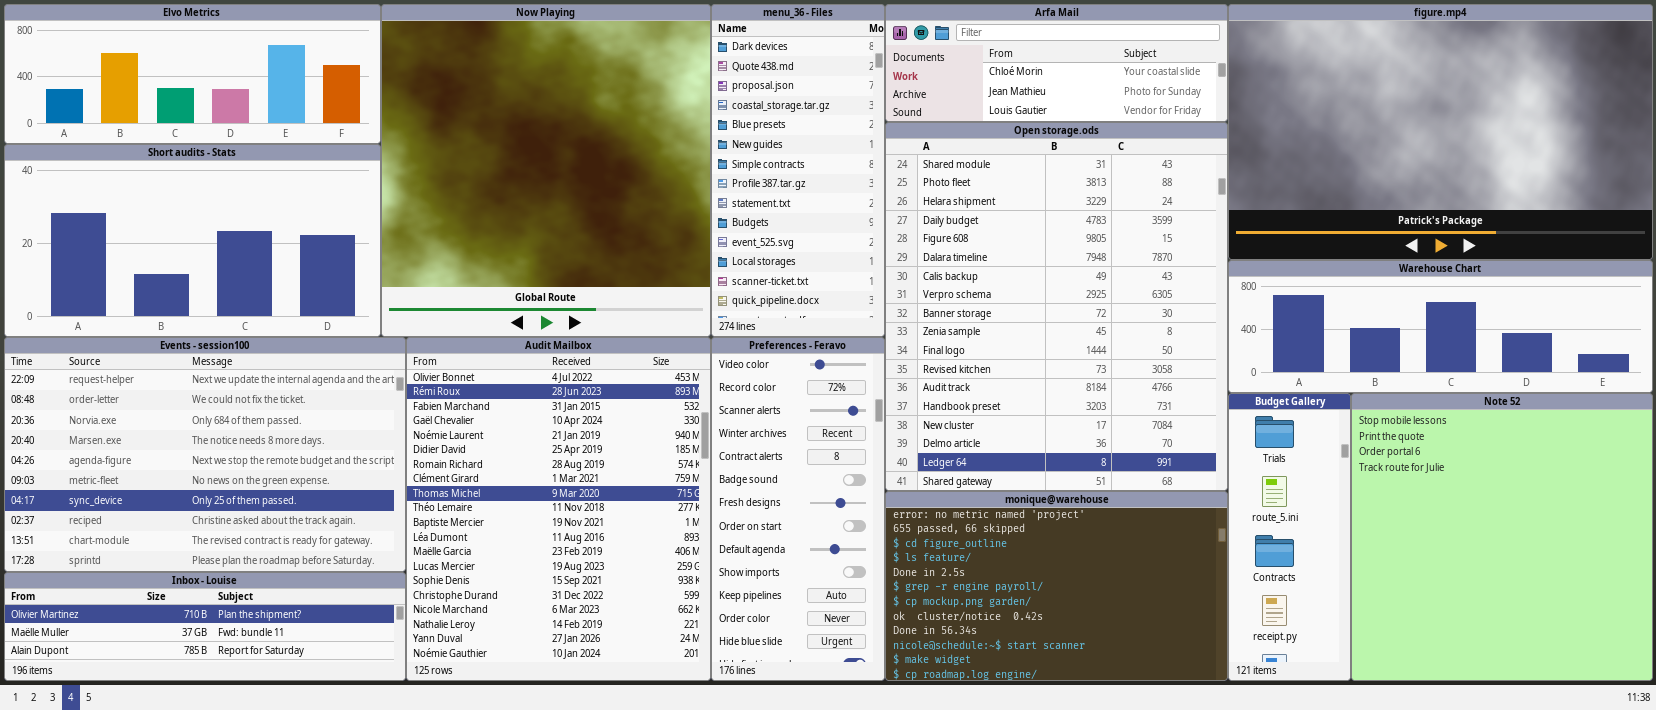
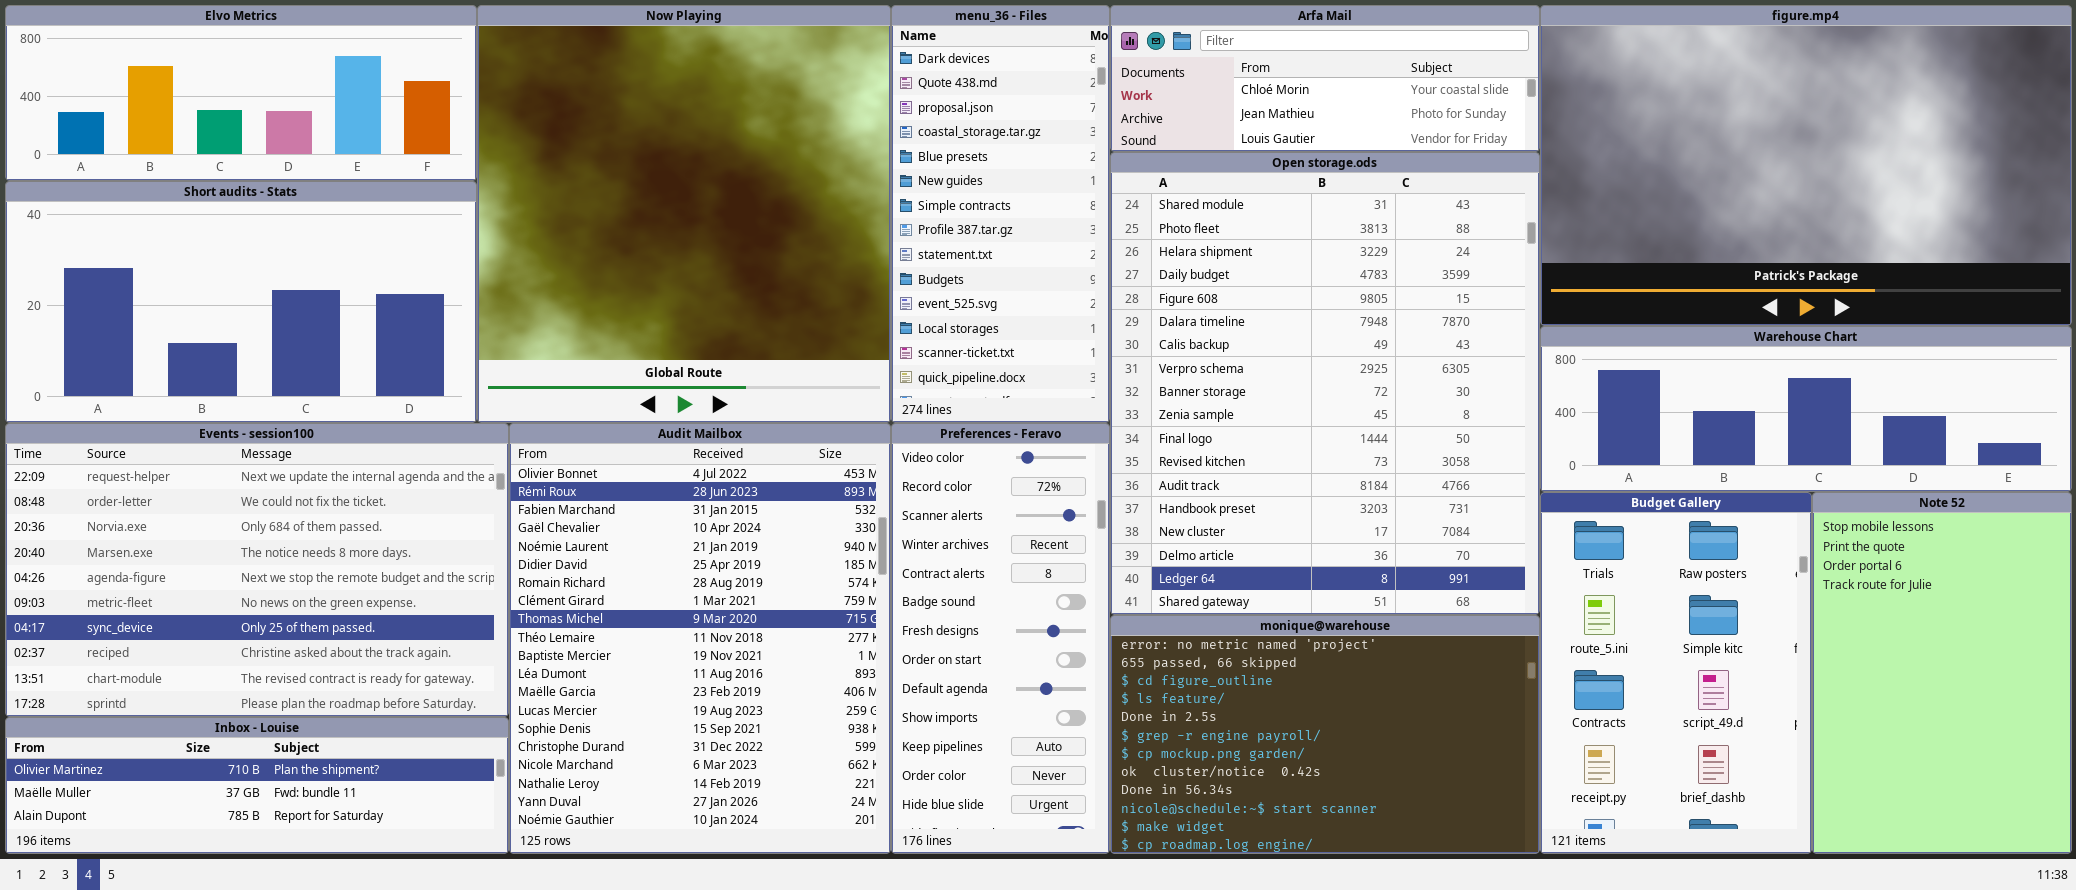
Budget Gallery: [1228,393,1351,681] -> [1540,492,1812,854], resized
Note 52: [1351,393,1653,681] -> [1812,492,2072,854], resized

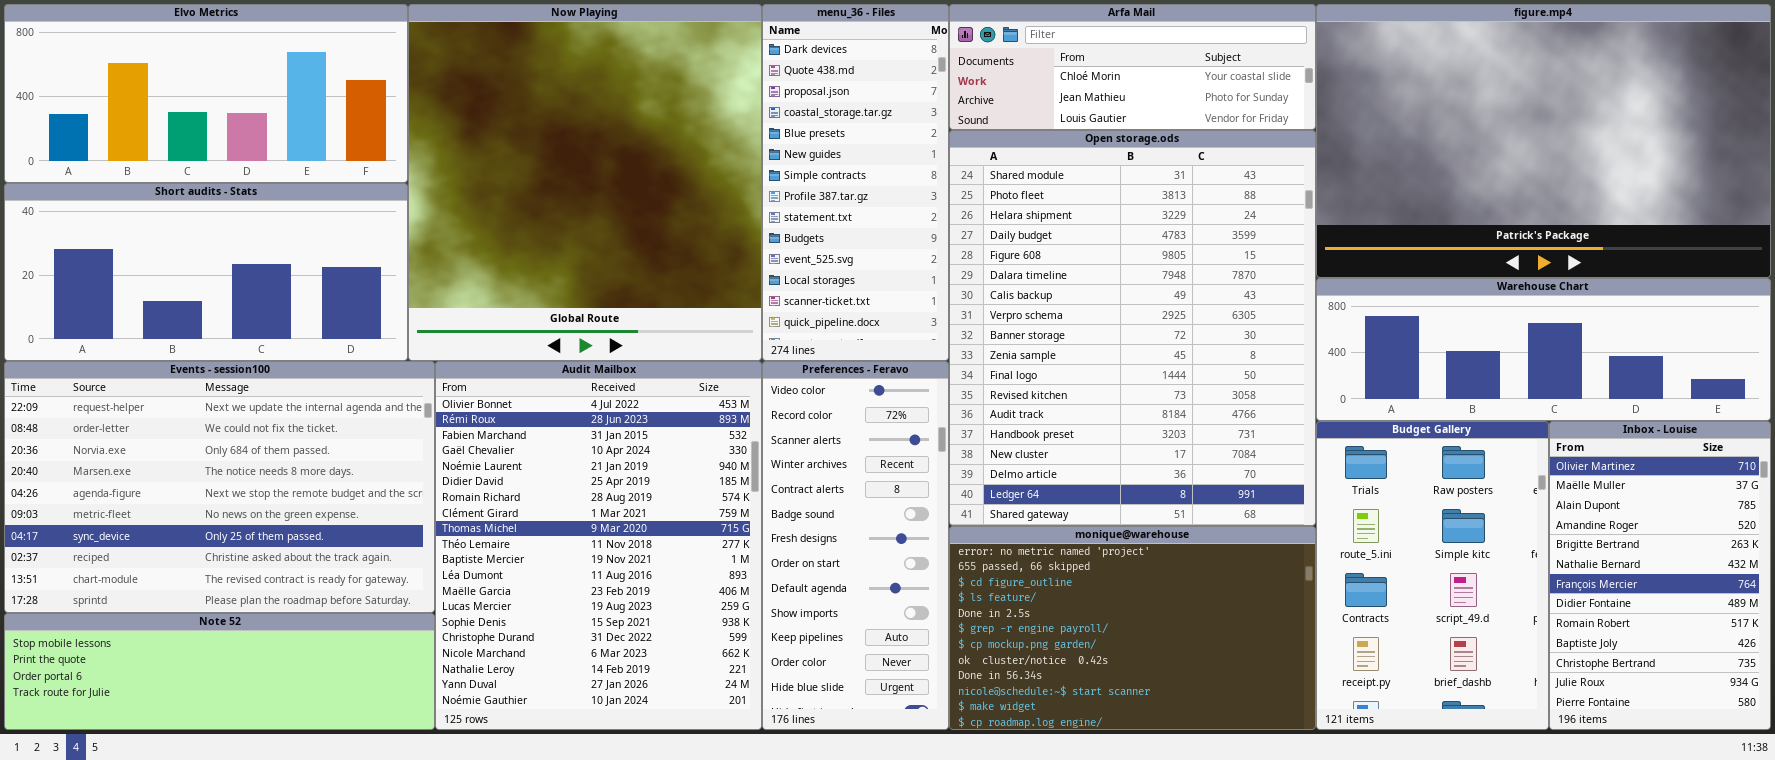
Elvo Metrics: [5,5,477,181] -> [4,4,408,183], resized
Short audits - Stats: [5,181,477,423] -> [4,183,408,361], resized
Note 52: [1812,492,2072,854] -> [4,613,435,730], moved, resized
Inbox - Louise: [5,717,509,854] -> [1549,421,1771,730], moved, resized

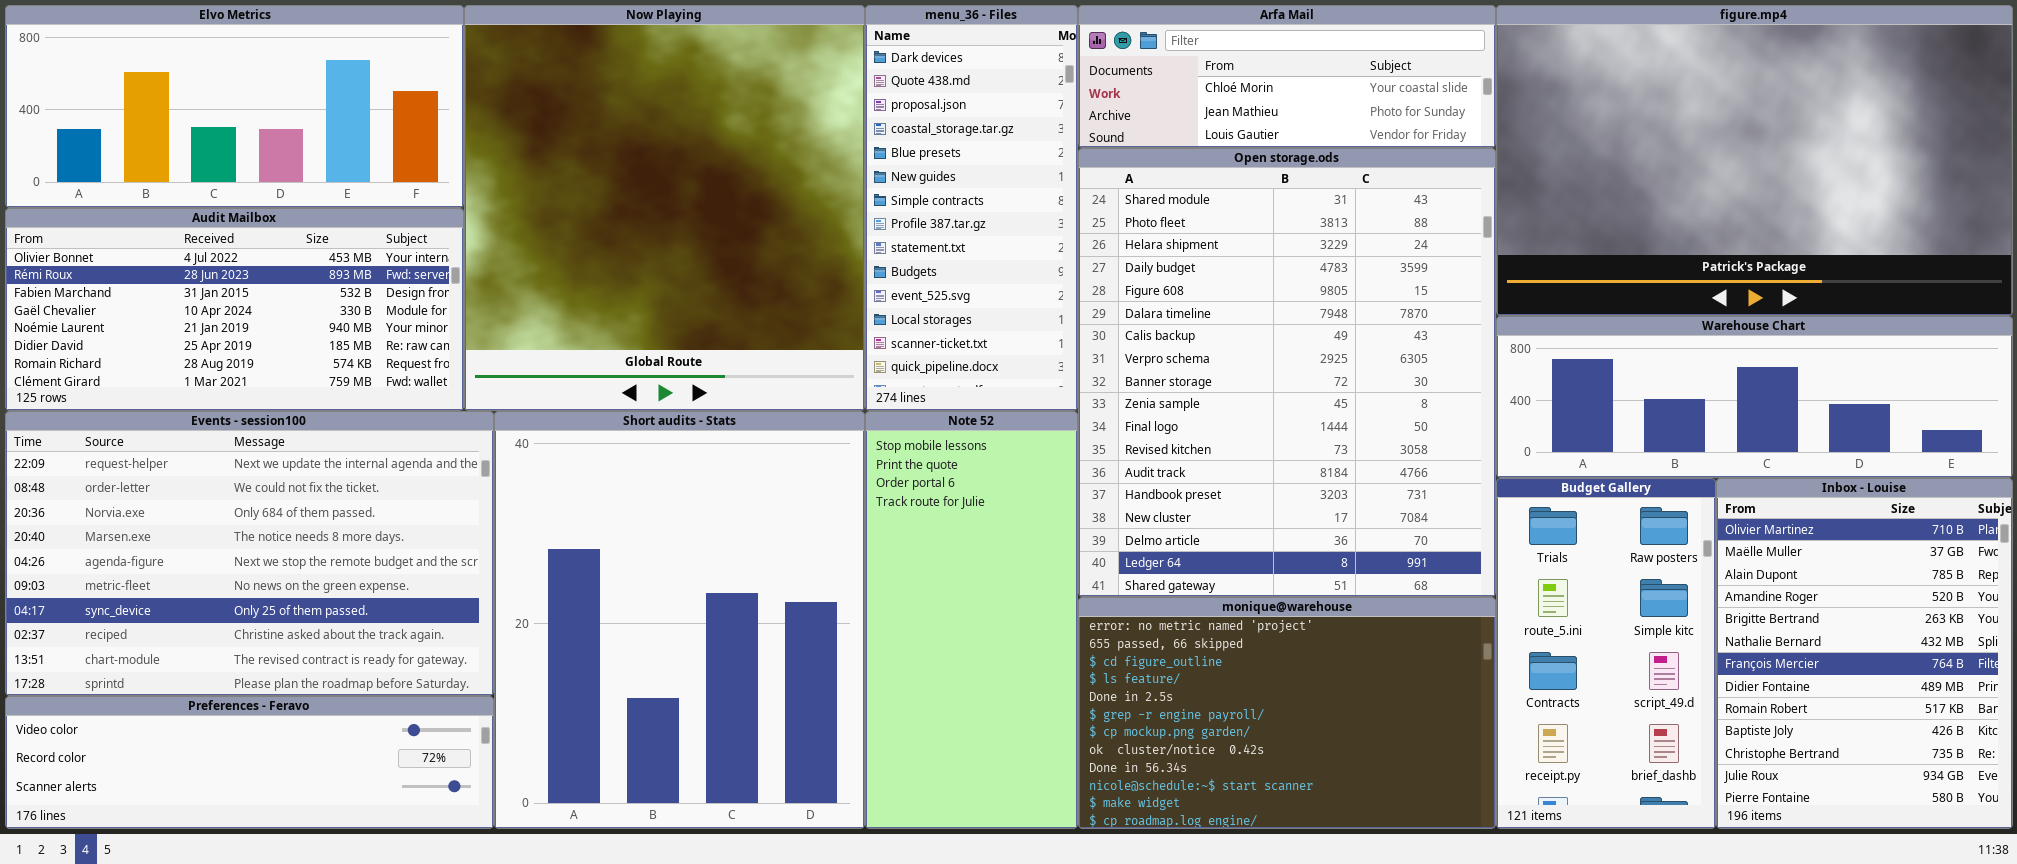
Short audits - Stats: [4,183,408,361] -> [494,411,865,829], moved, resized
Audit Mailbox: [435,361,762,730] -> [5,208,464,411], moved, resized
Preferences - Feravo: [762,361,949,730] -> [5,696,494,829], moved, resized
Budget Gallery: [1316,421,1549,730] -> [1496,478,1716,829], resized
Inbox - Louise: [1549,421,1771,730] -> [1716,478,2013,829], resized
Note 52: [4,613,435,730] -> [865,411,1078,829], moved, resized

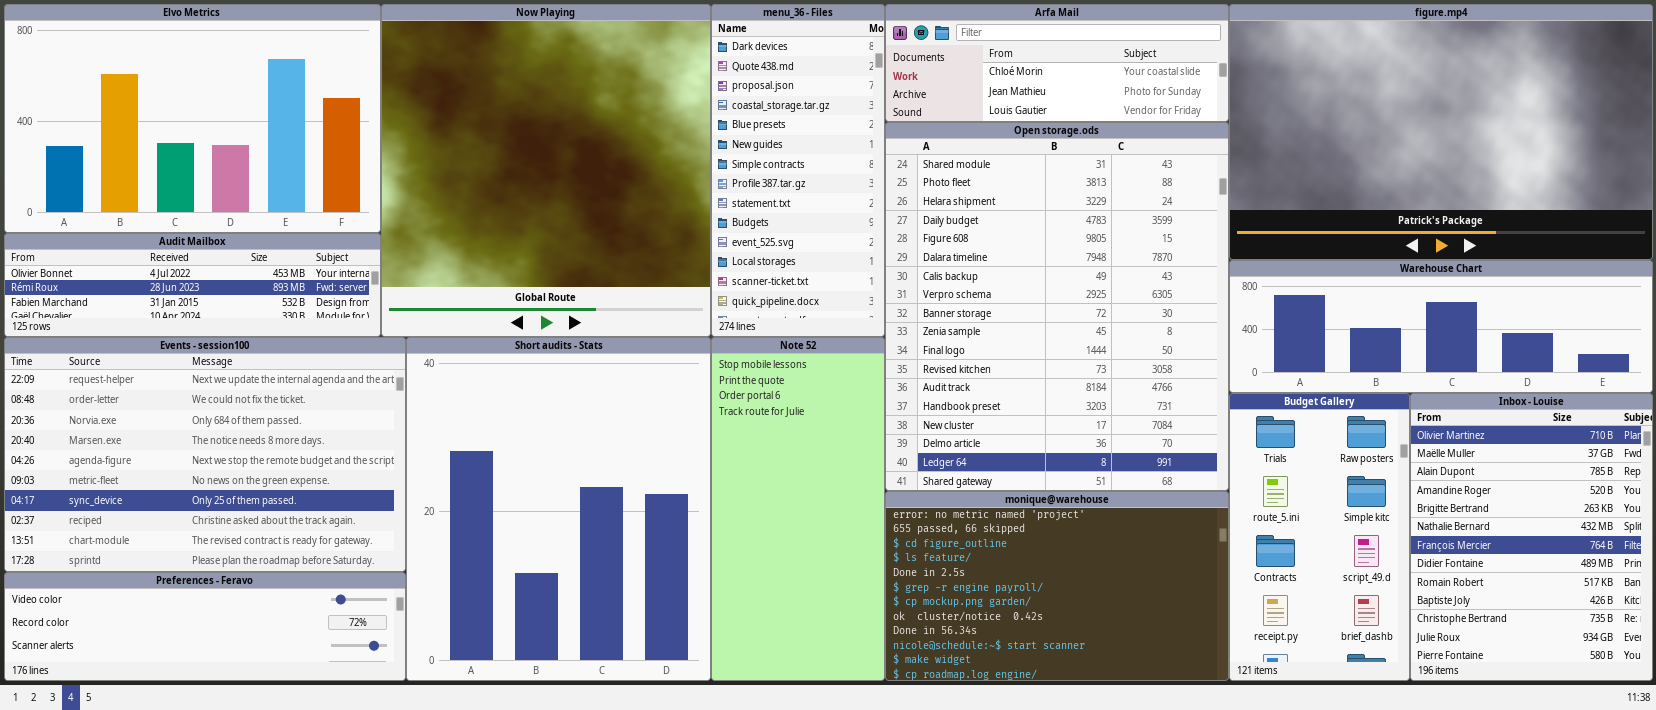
Elvo Metrics: [5,5,464,208] -> [4,4,381,233], resized
Audit Mailbox: [5,208,464,411] -> [4,233,381,337], resized

